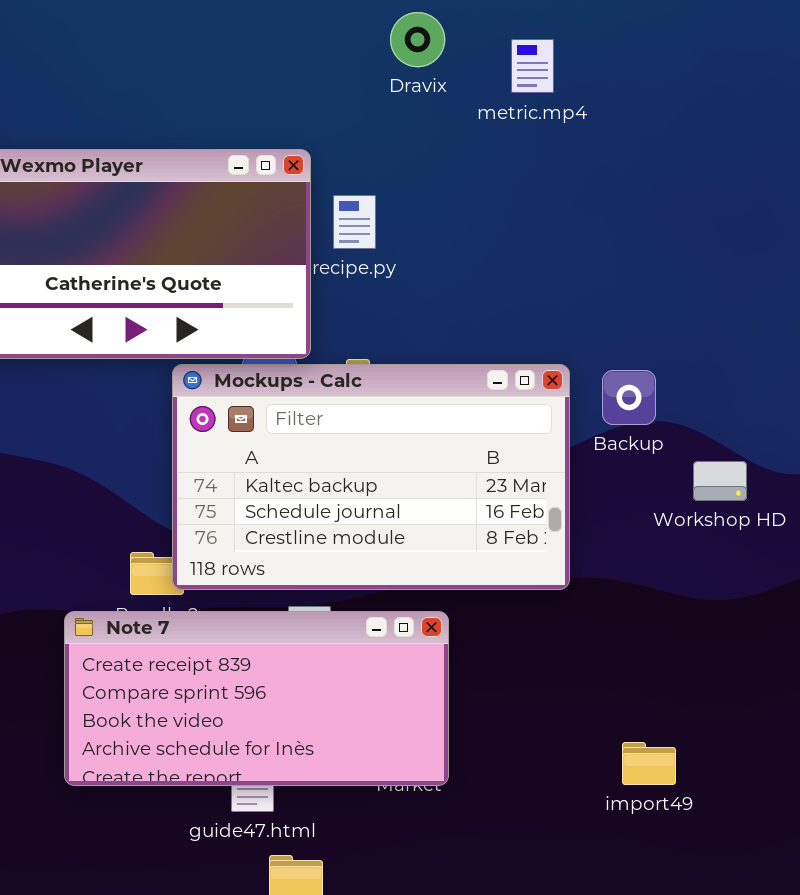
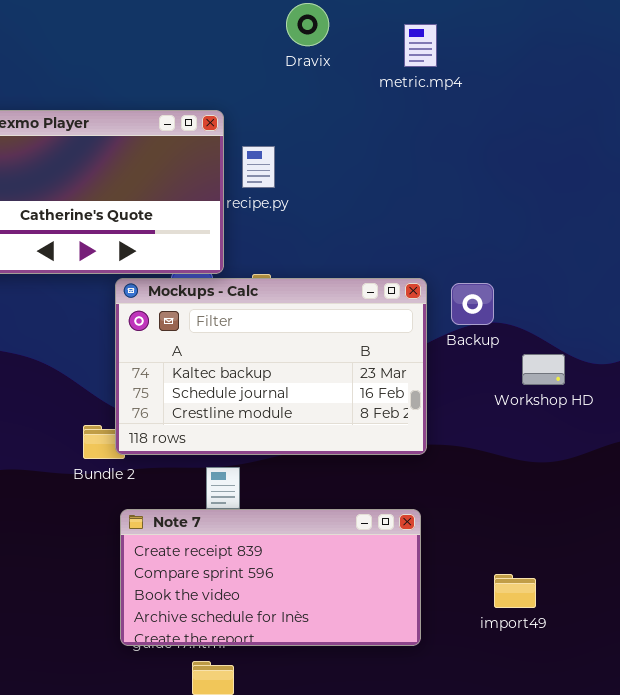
metric.mp4: [511,39,554,93] -> [404,24,437,67], moved
Note 7: [64,611,449,786] -> [120,509,421,646], moved
import49: [622,742,676,785] -> [494,574,536,608], moved

